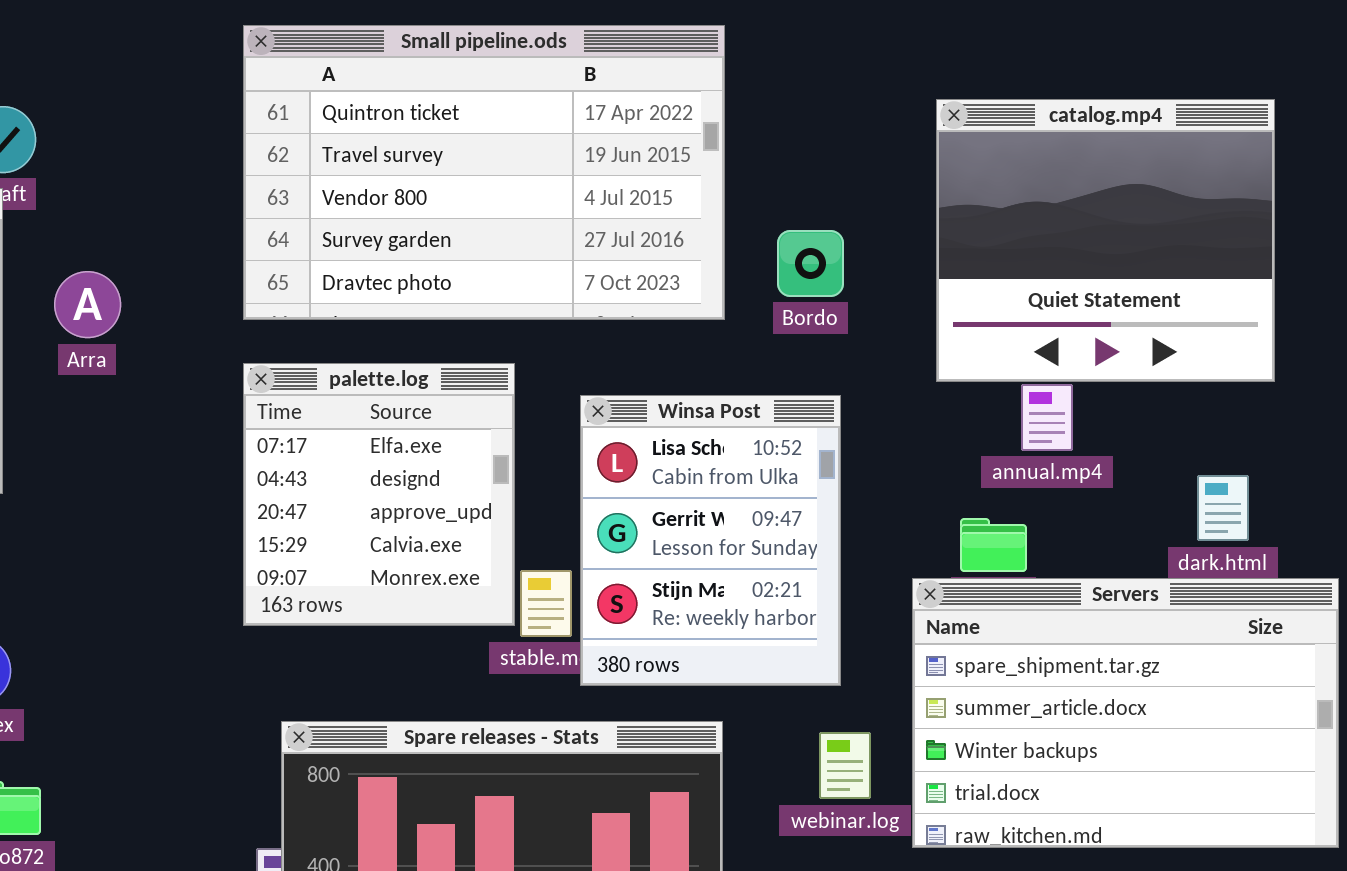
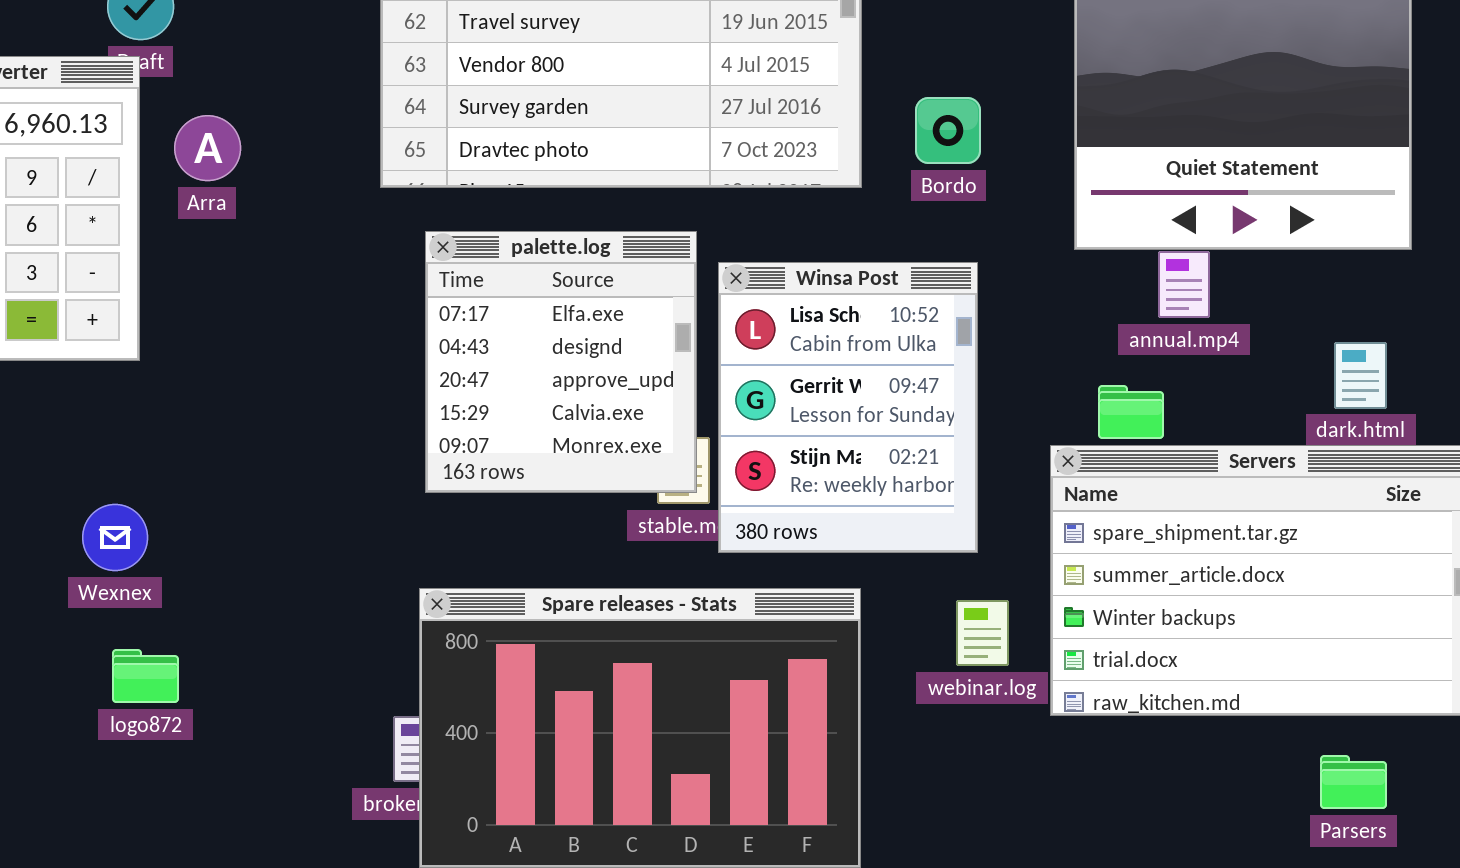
Arra: [54,271,121,338] -> [174,115,241,181], moved
palette.log: [243,363,515,626] -> [425,231,697,493], moved

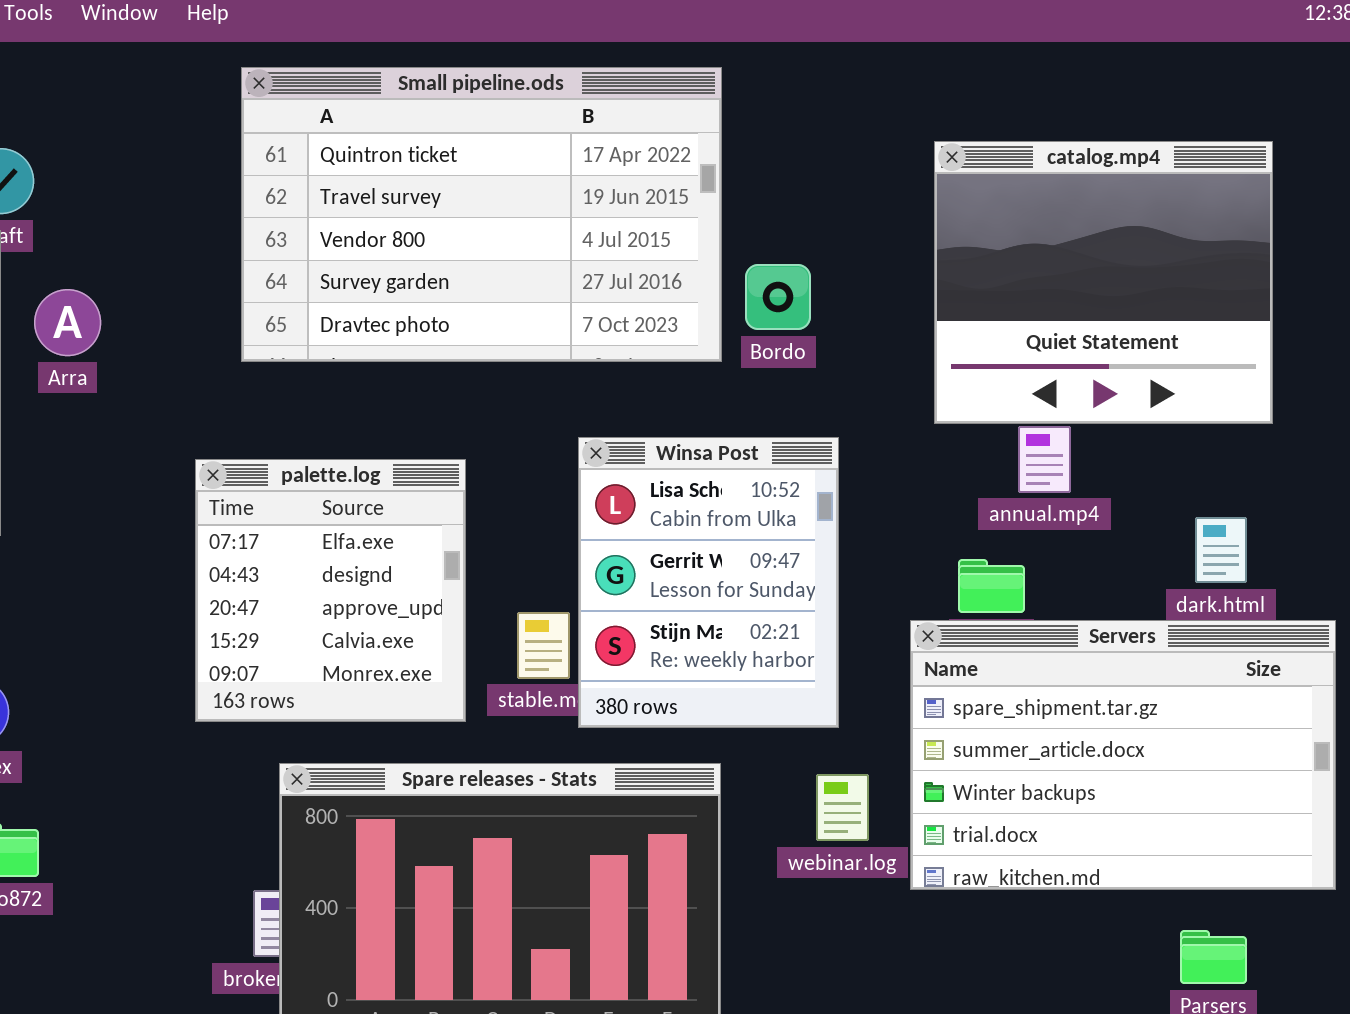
Bordo: [915,97,981,164] -> [745,264,811,330], moved
palette.log: [425,231,697,493] -> [195,459,466,722], moved

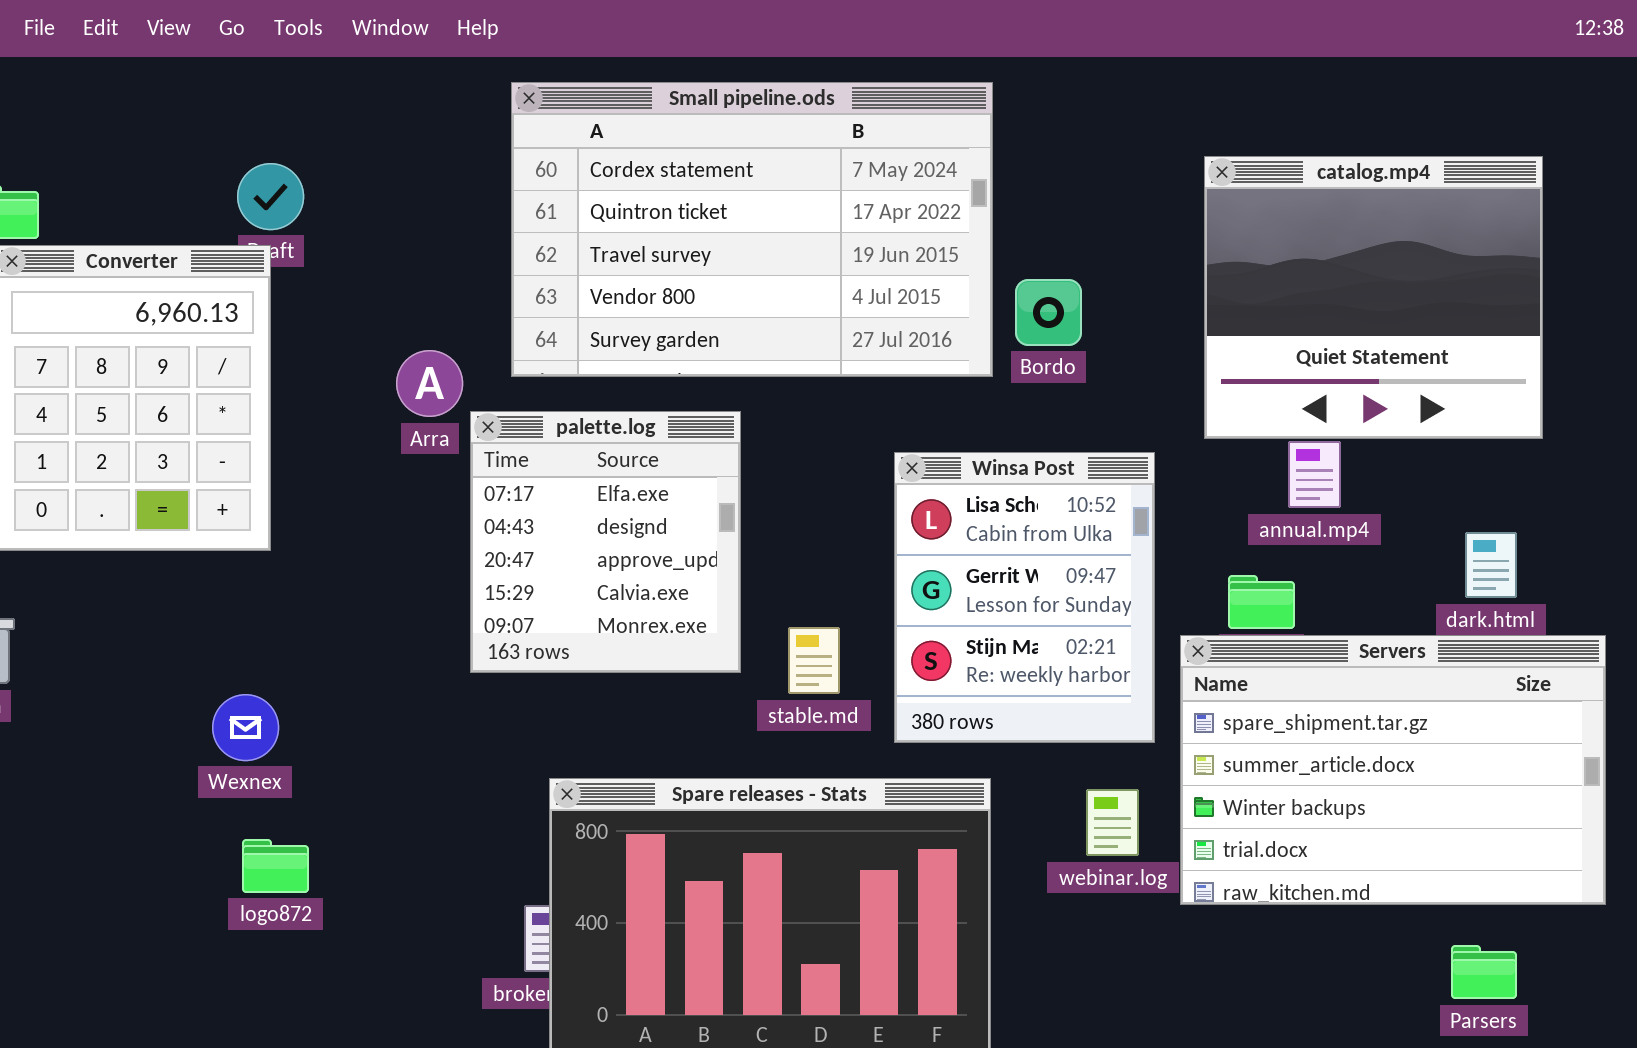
Small pipeline.ods: [241,67,722,362] -> [511,82,993,377], scrolled up 1 row
Arra: [34,289,101,356] -> [396,350,463,417], moved
Winsa Post: [578,437,839,728] -> [894,452,1155,743], moved
palette.log: [195,459,466,722] -> [470,411,741,673], moved

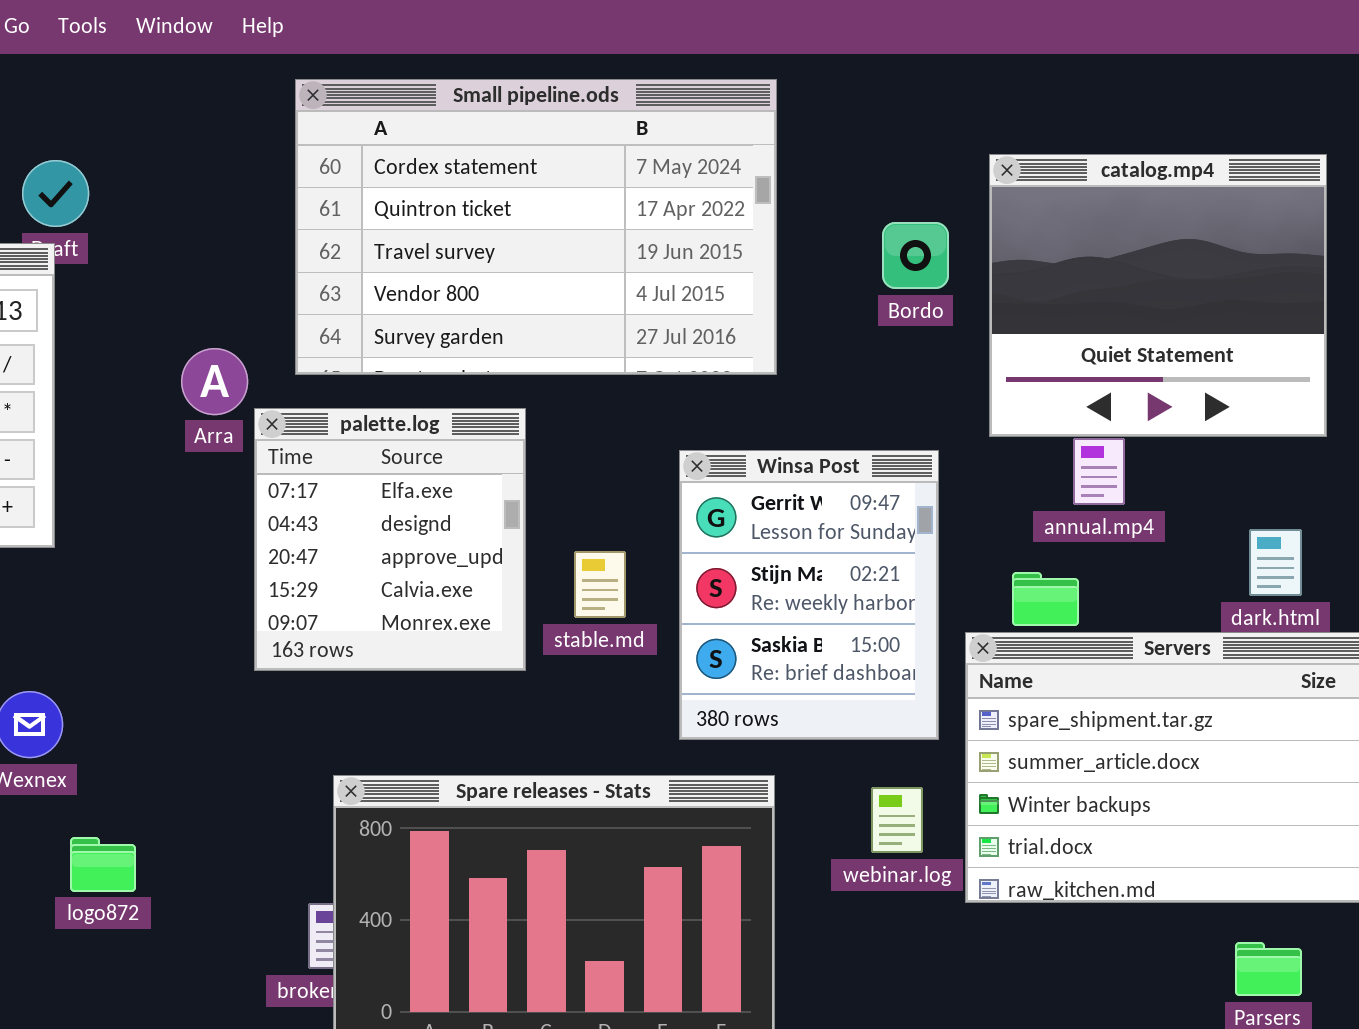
Bordo: [1015,279,1082,346] -> [882,222,949,289], moved
Winsa Post: [894,452,1155,743] -> [679,450,939,740], scrolled down 1 row
stable.md: [788,627,840,694] -> [574,551,626,618], moved
logo872: [242,839,309,893] -> [70,837,136,892], moved

